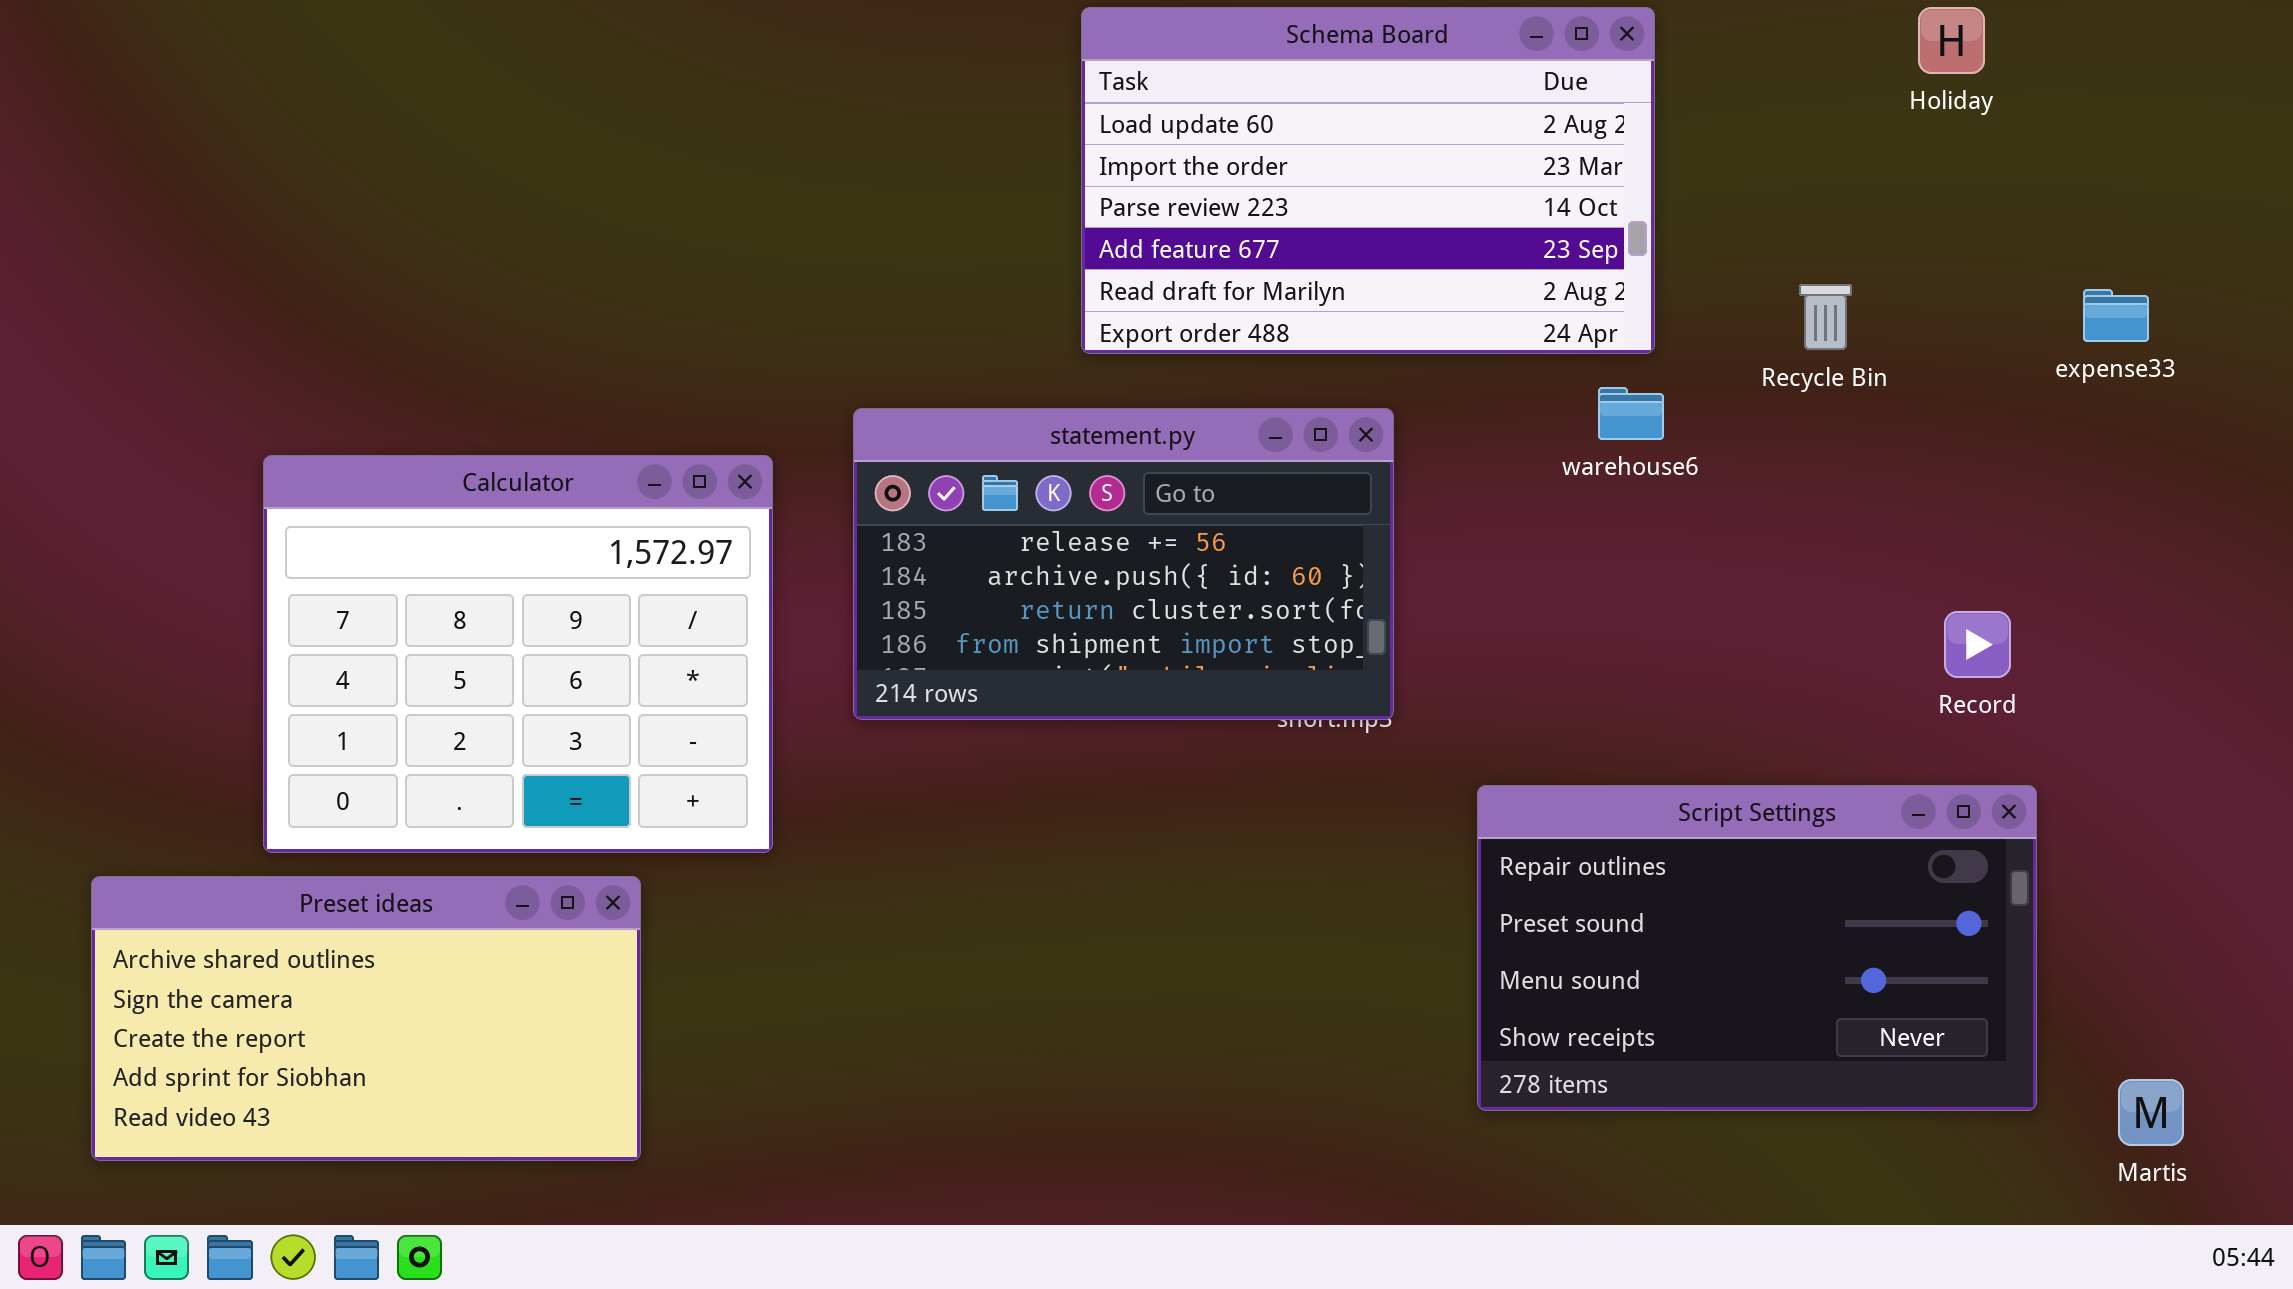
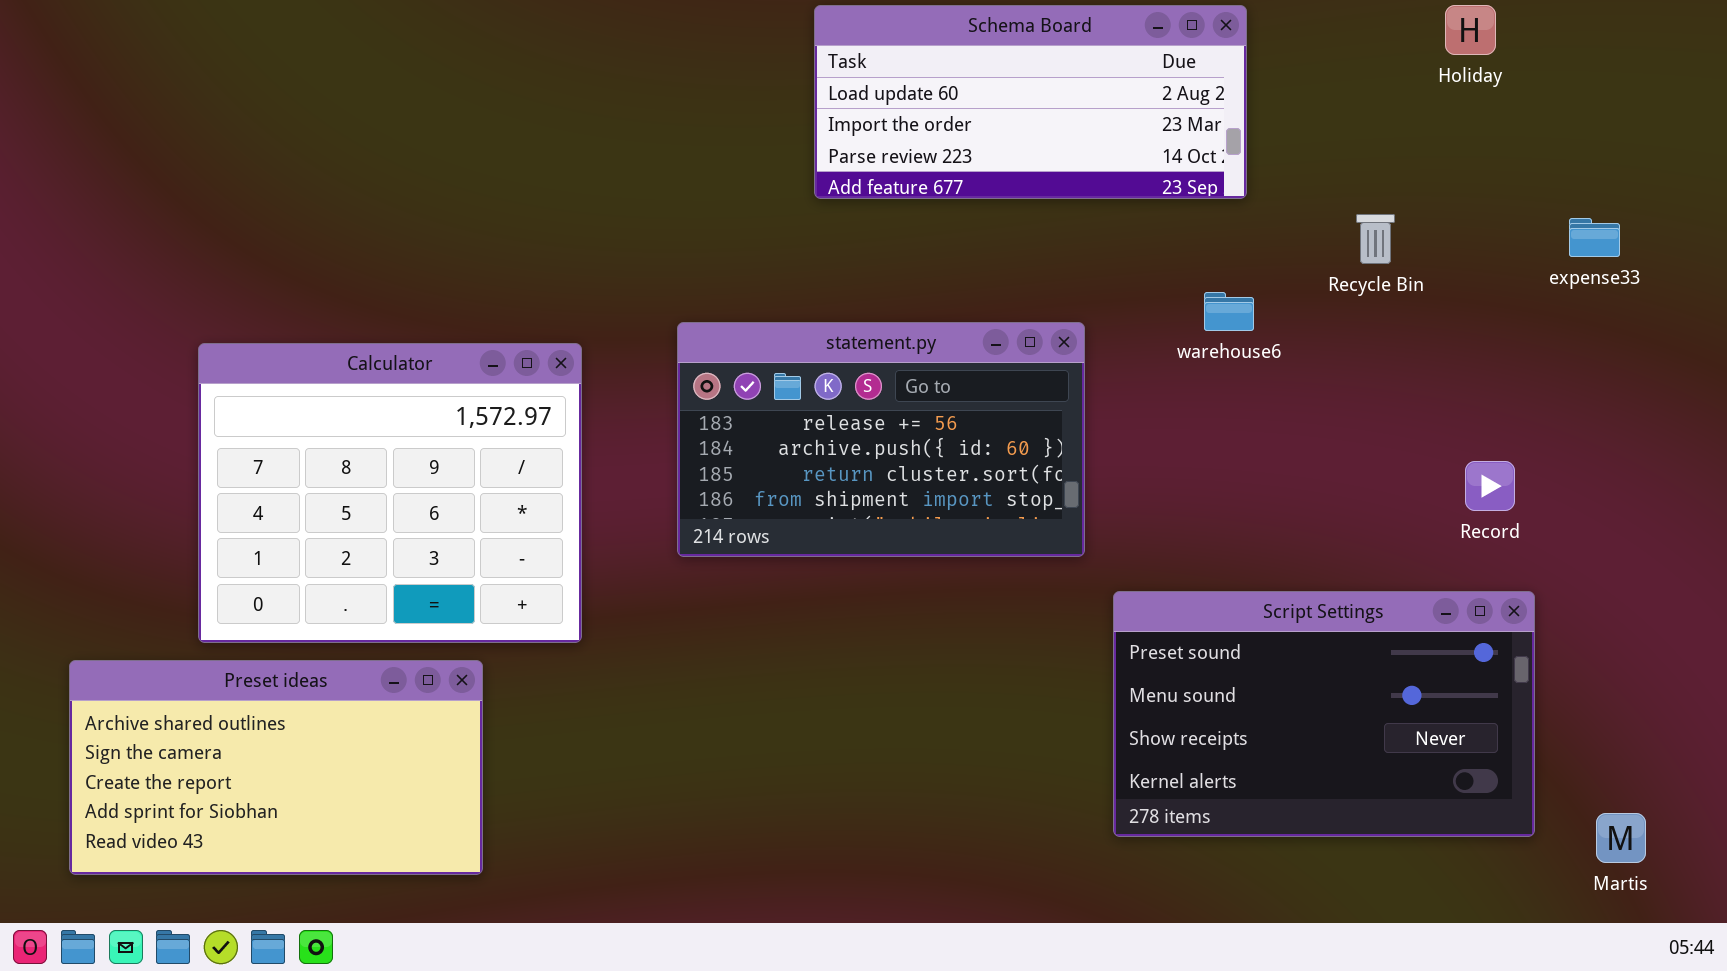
Schema Board: [1081,7,1655,354] -> [814,5,1247,199], resized
statement.py: [853,408,1394,720] -> [677,322,1085,557], moved
Script Settings: [1477,785,2037,1111] -> [1113,591,1535,837], scrolled down 1 row

